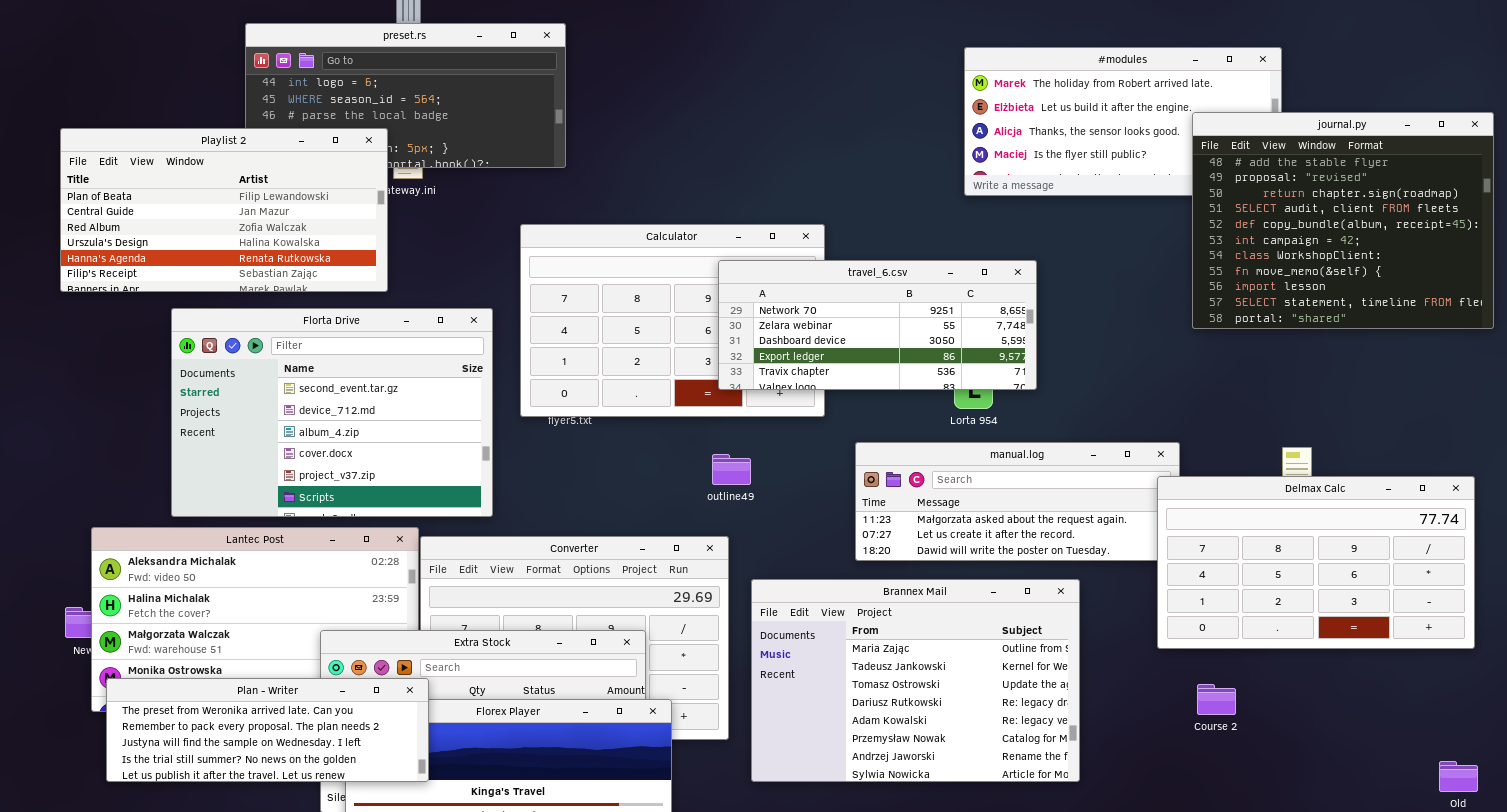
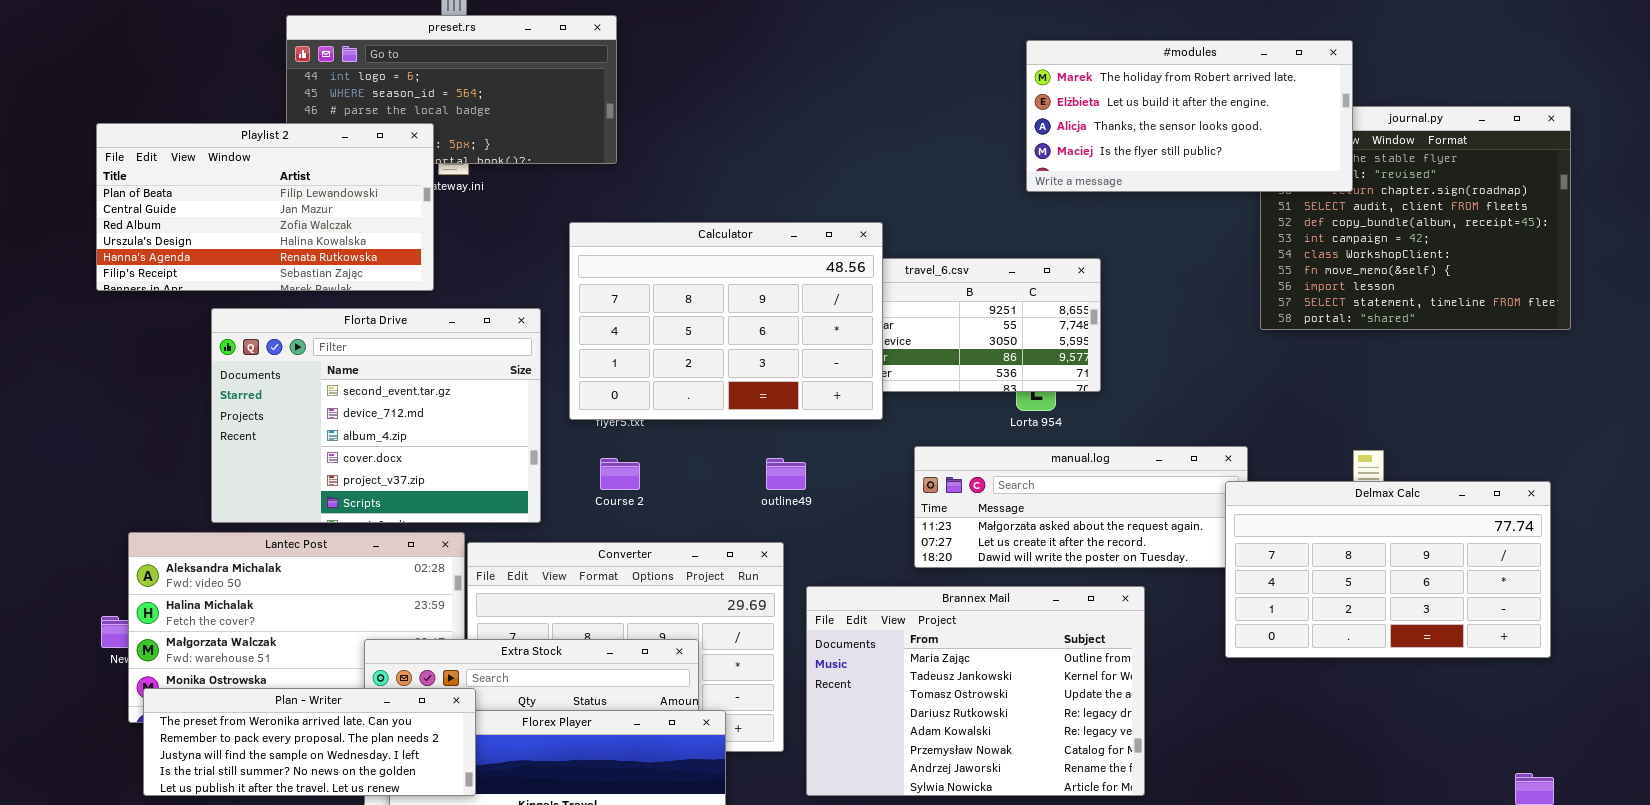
#modules: [964,47,1282,196] -> [1026,40,1353,192], raised
Calculator: [520,224,825,417] -> [569,222,883,420], raised
Course 2: [1197,684,1236,715] -> [600,458,640,490], moved

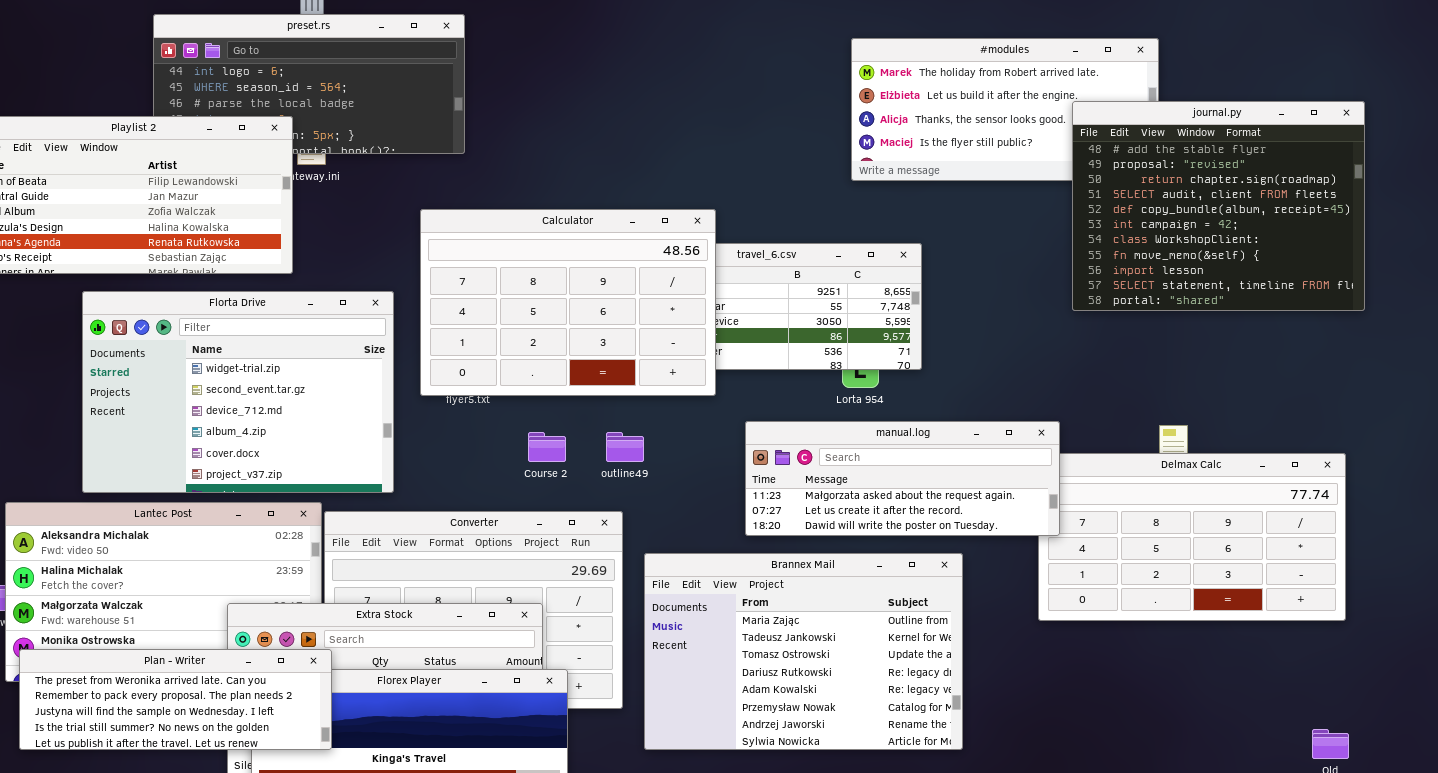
journal.py: [1260,106,1571,330] -> [1072,101,1365,311], raised
Florta Drive: [211,308,541,523] -> [82,291,394,493], scrolled up 1 row
manual.log: [914,446,1248,568] -> [745,421,1060,536], raised
Course 2: [600,458,640,490] -> [528,432,566,462], moved

